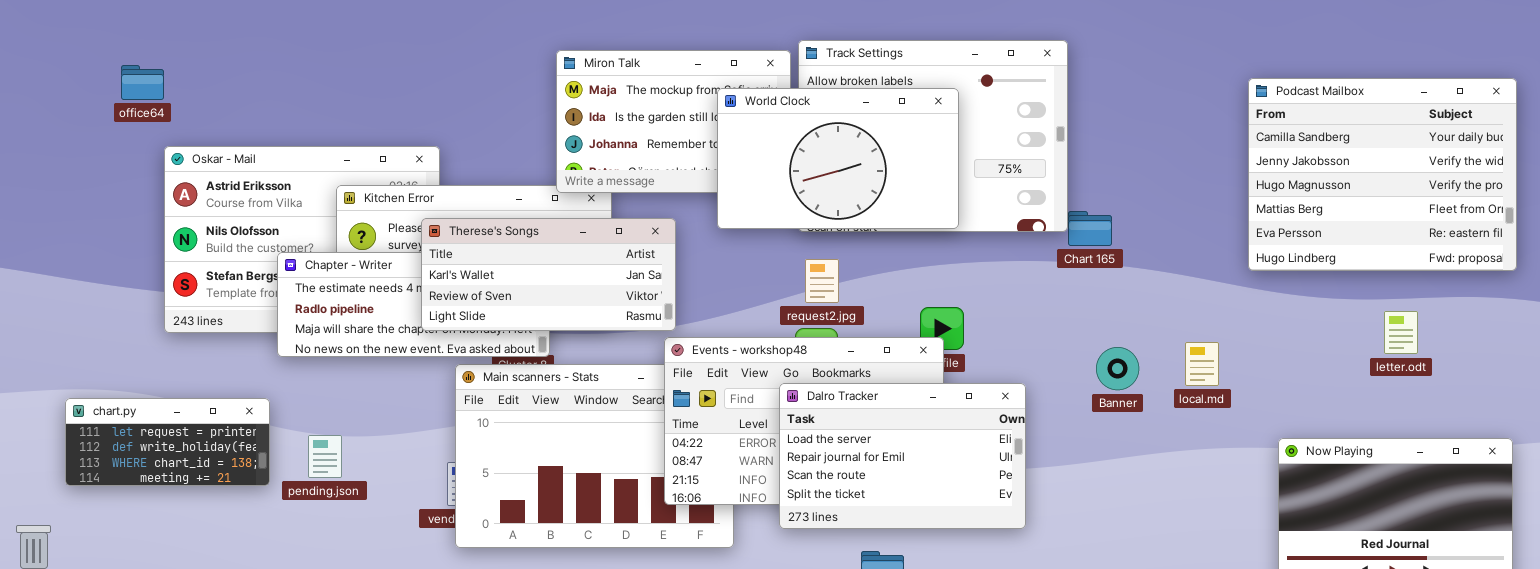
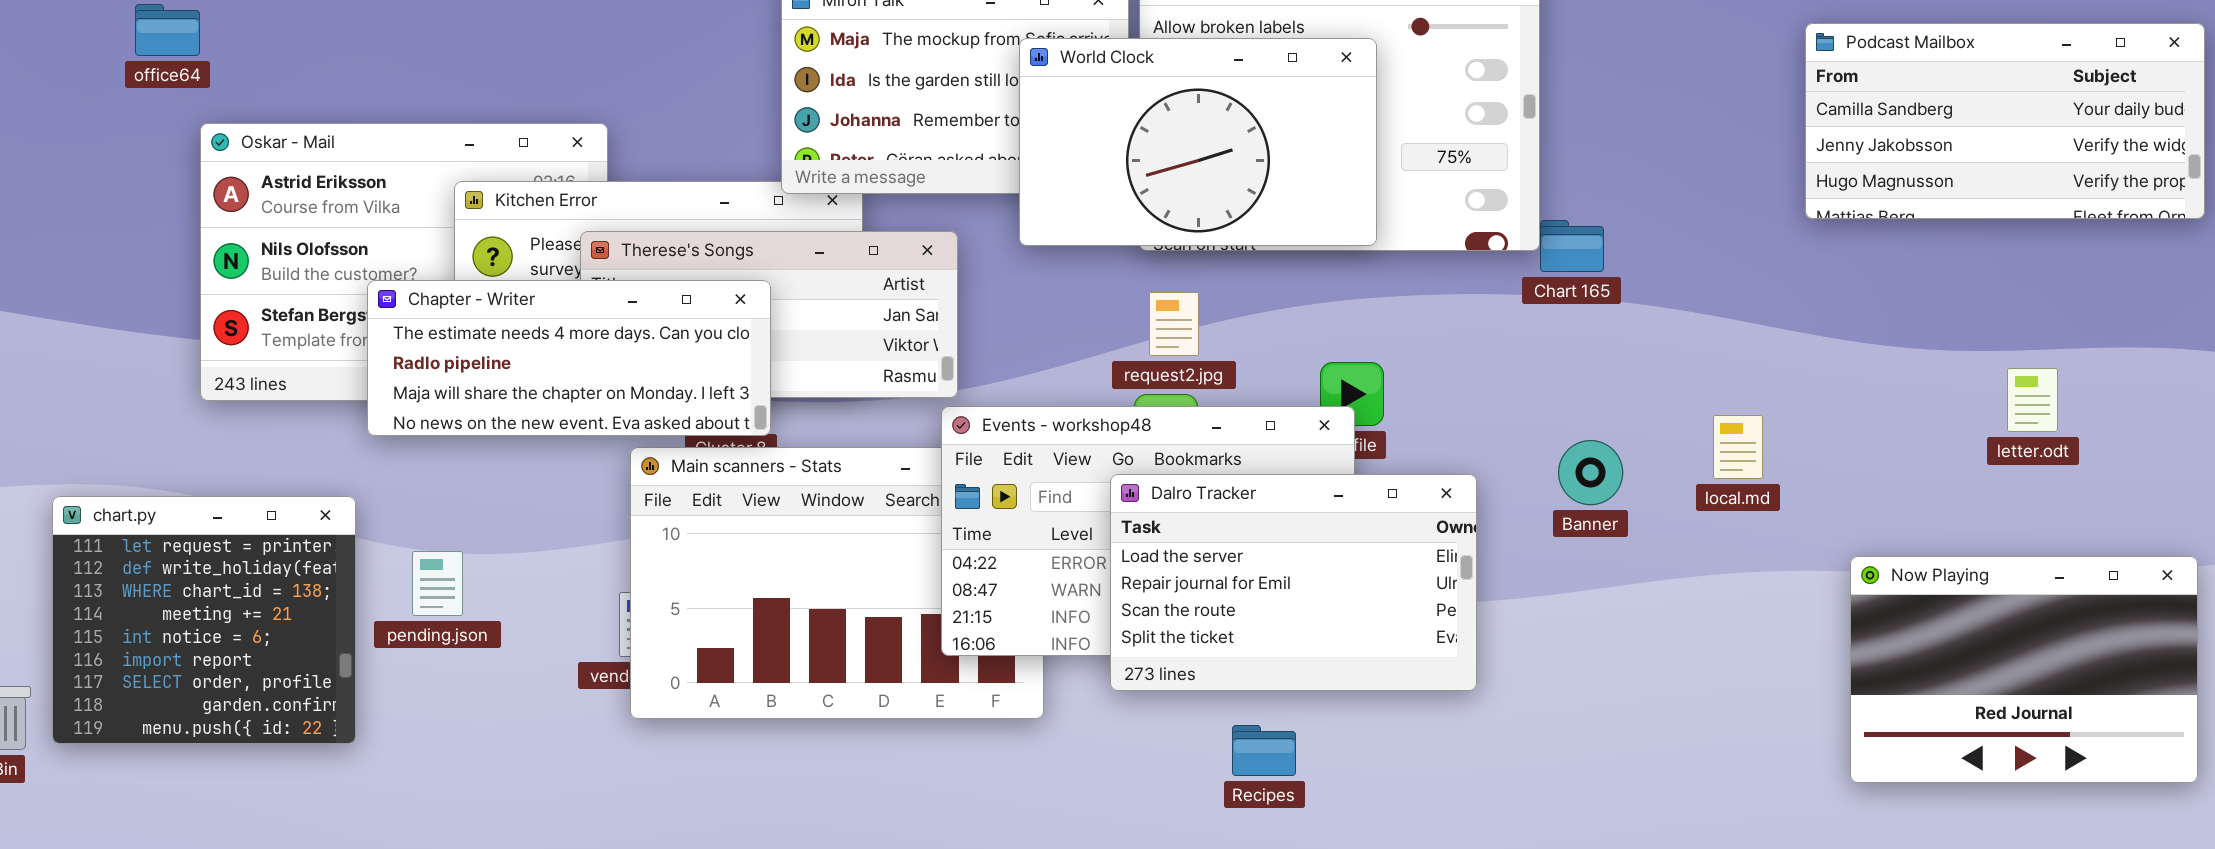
Podcast Mailbox: [1248,78,1517,271] -> [1805,23,2205,219], resized
Chapter - Writer: [277,252,550,357] -> [367,280,771,436], raised
Banner: [1096,347,1139,390] -> [1558,440,1623,505], moved
chart.py: [65,398,270,486] -> [52,496,356,744], resized

